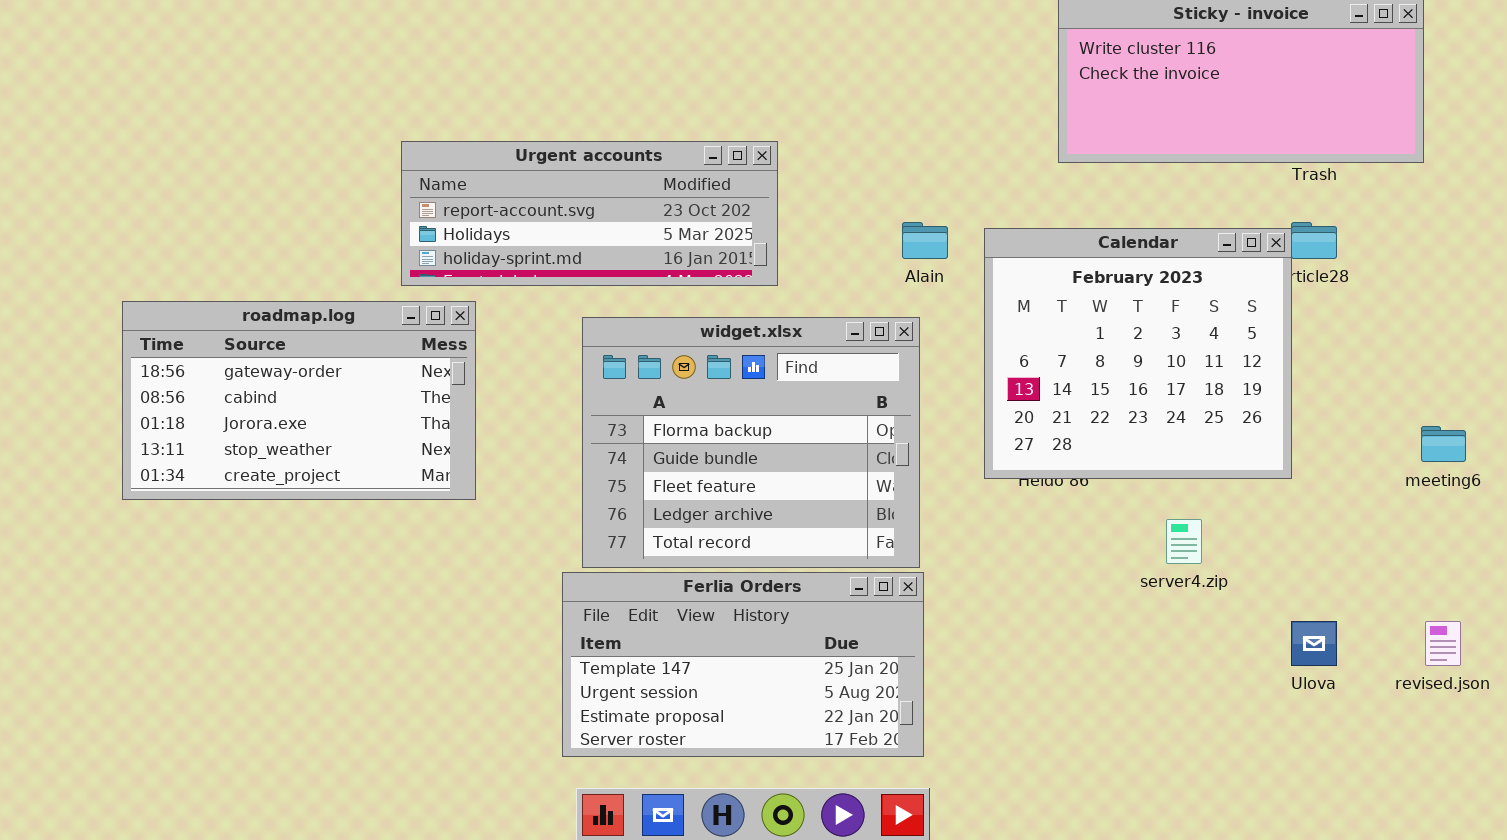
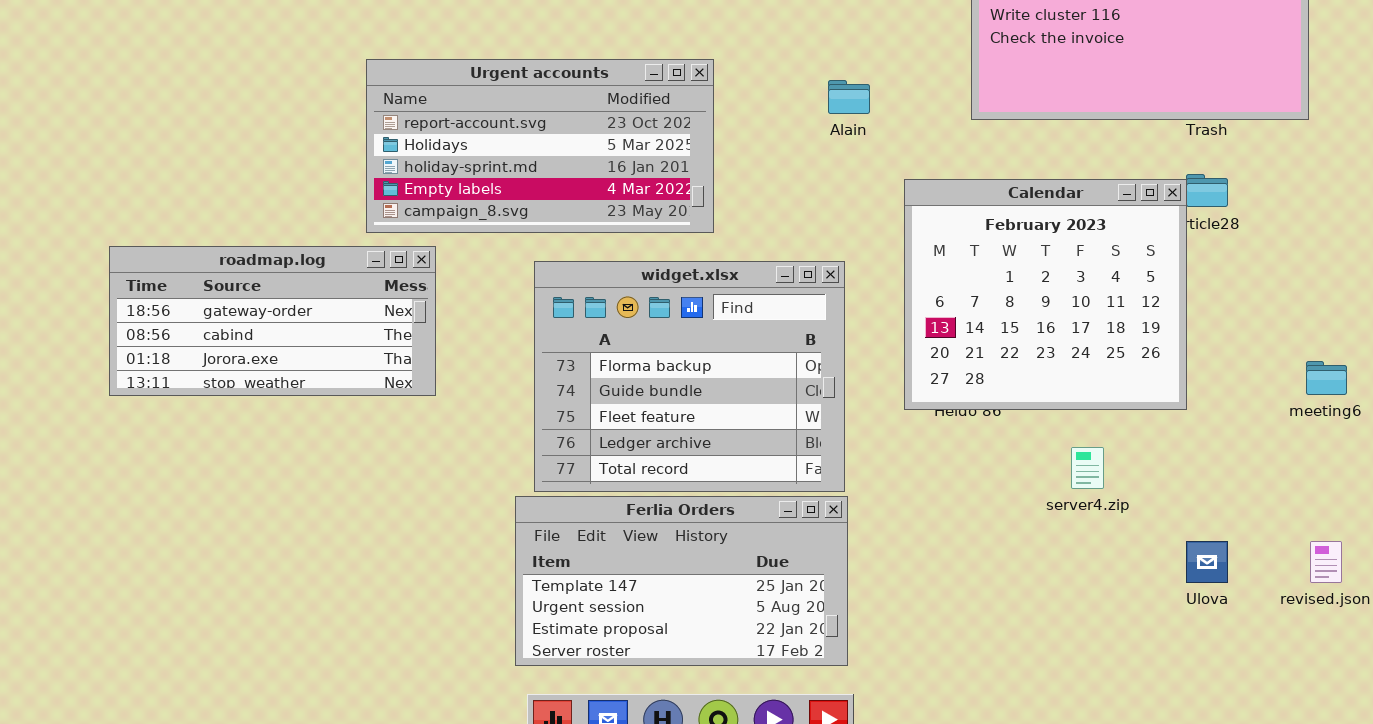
Urgent accounts: [401,141,778,286] -> [366,59,714,233], resized
Alain: [902,222,948,259] -> [828,80,870,114], moved
roadmap.log: [122,301,476,500] -> [109,246,436,396], resized

